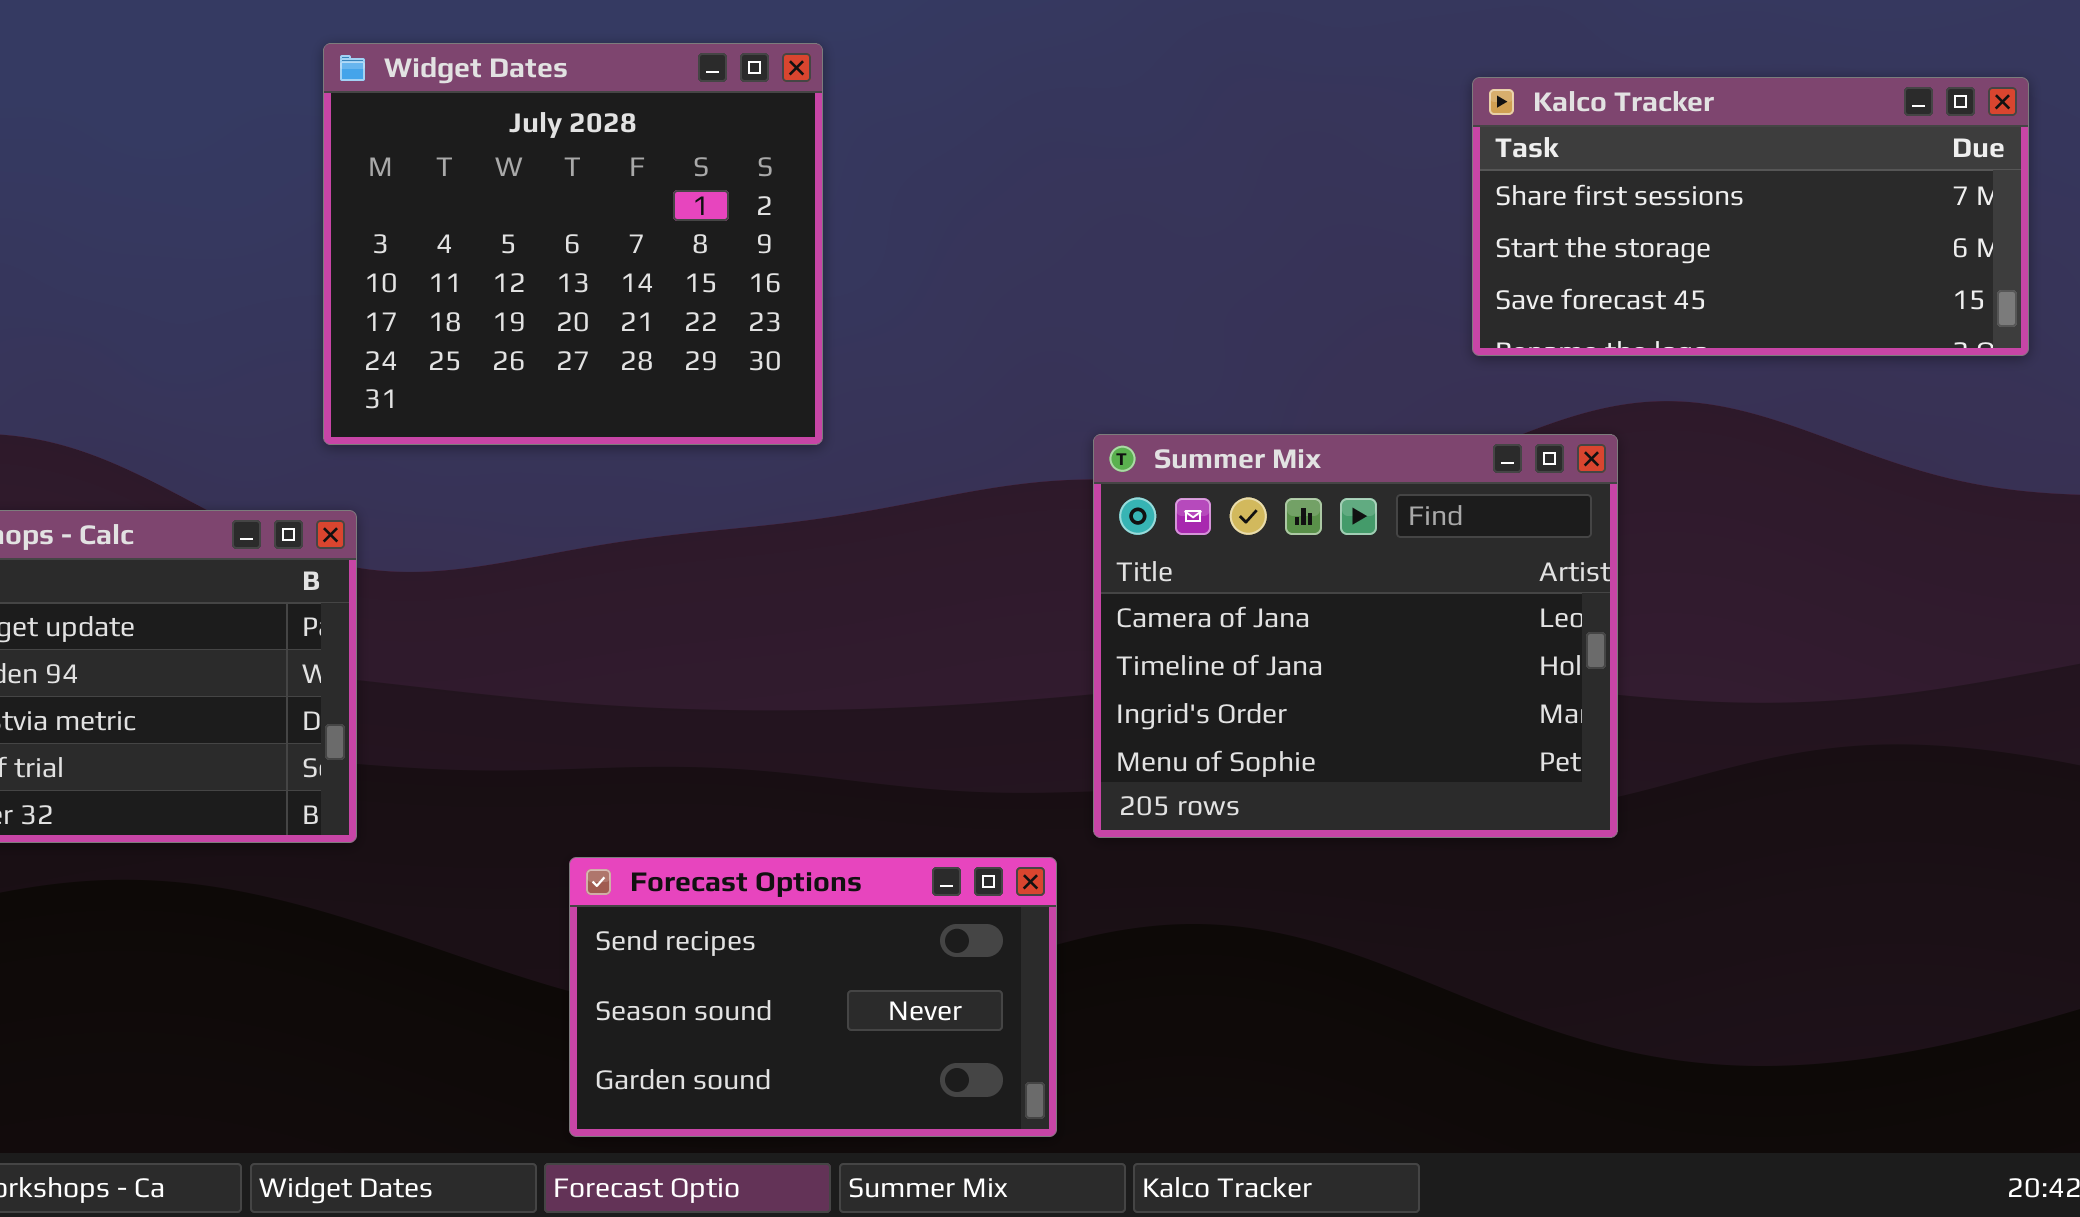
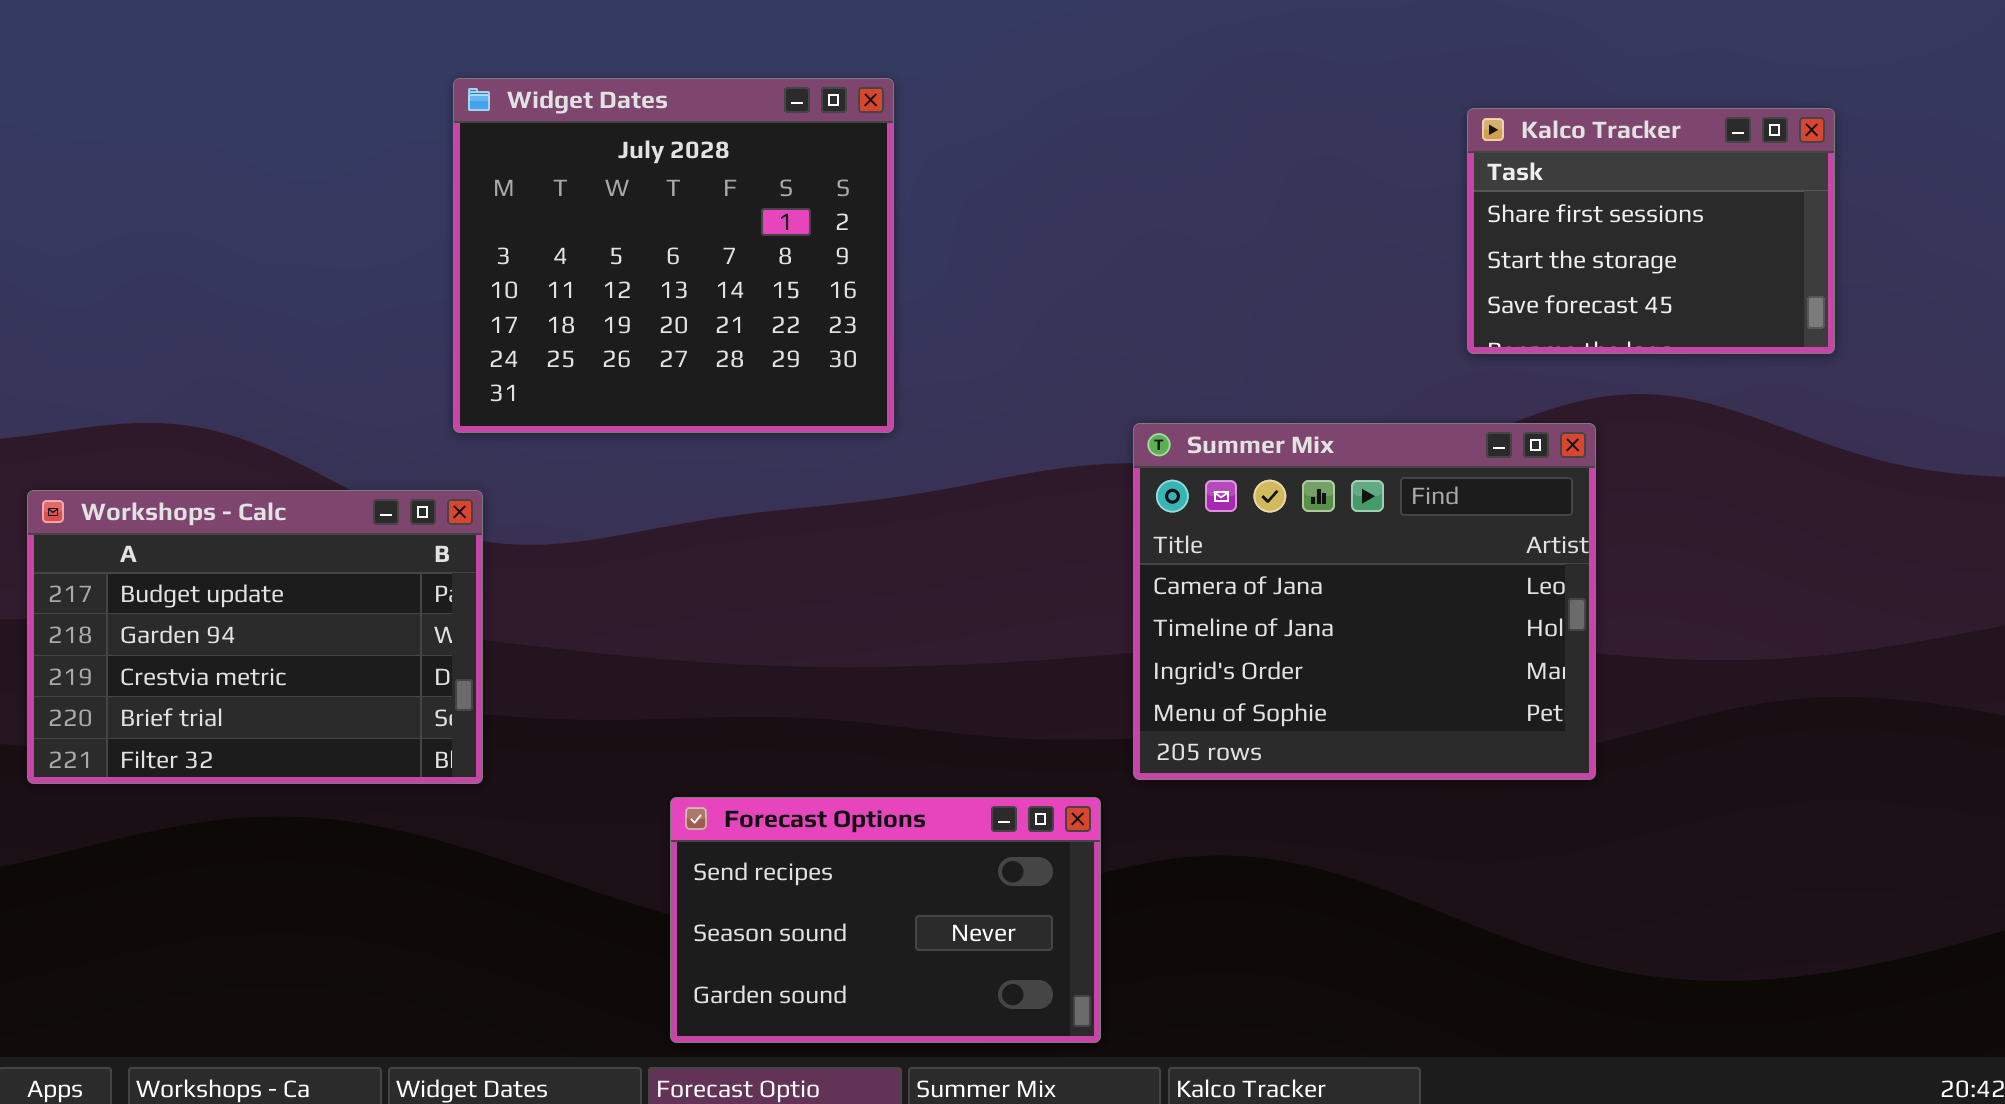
Kalco Tracker: [1472,77,2029,356] -> [1467,108,1835,354], resized

